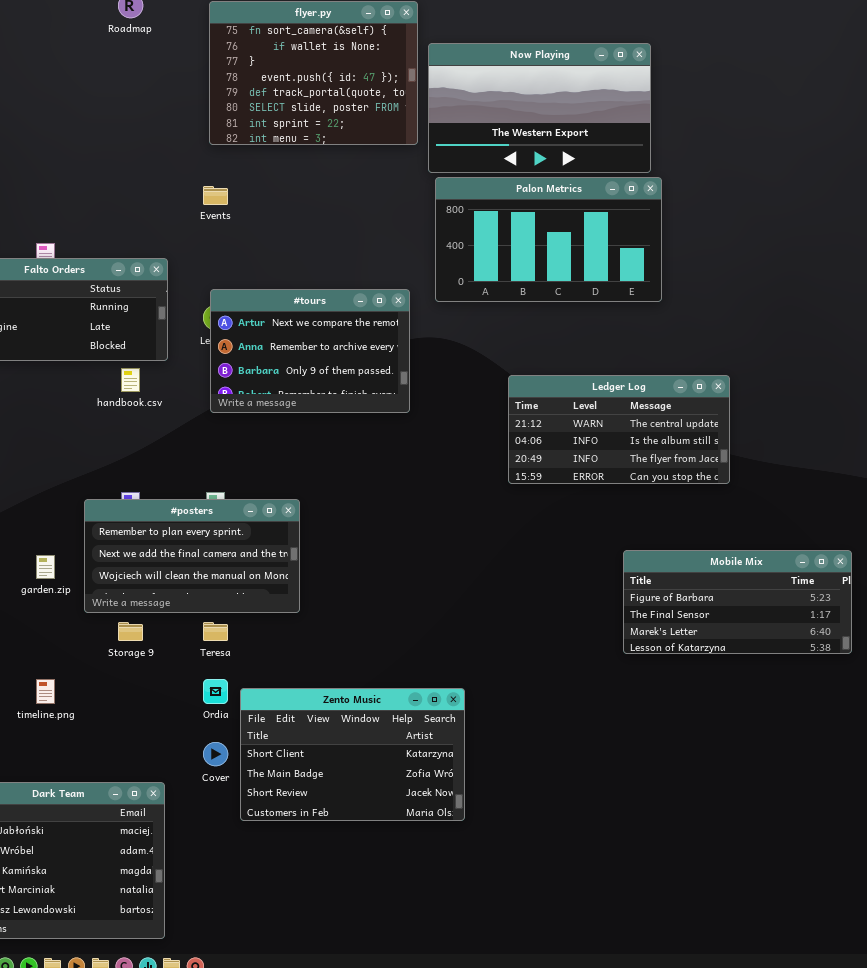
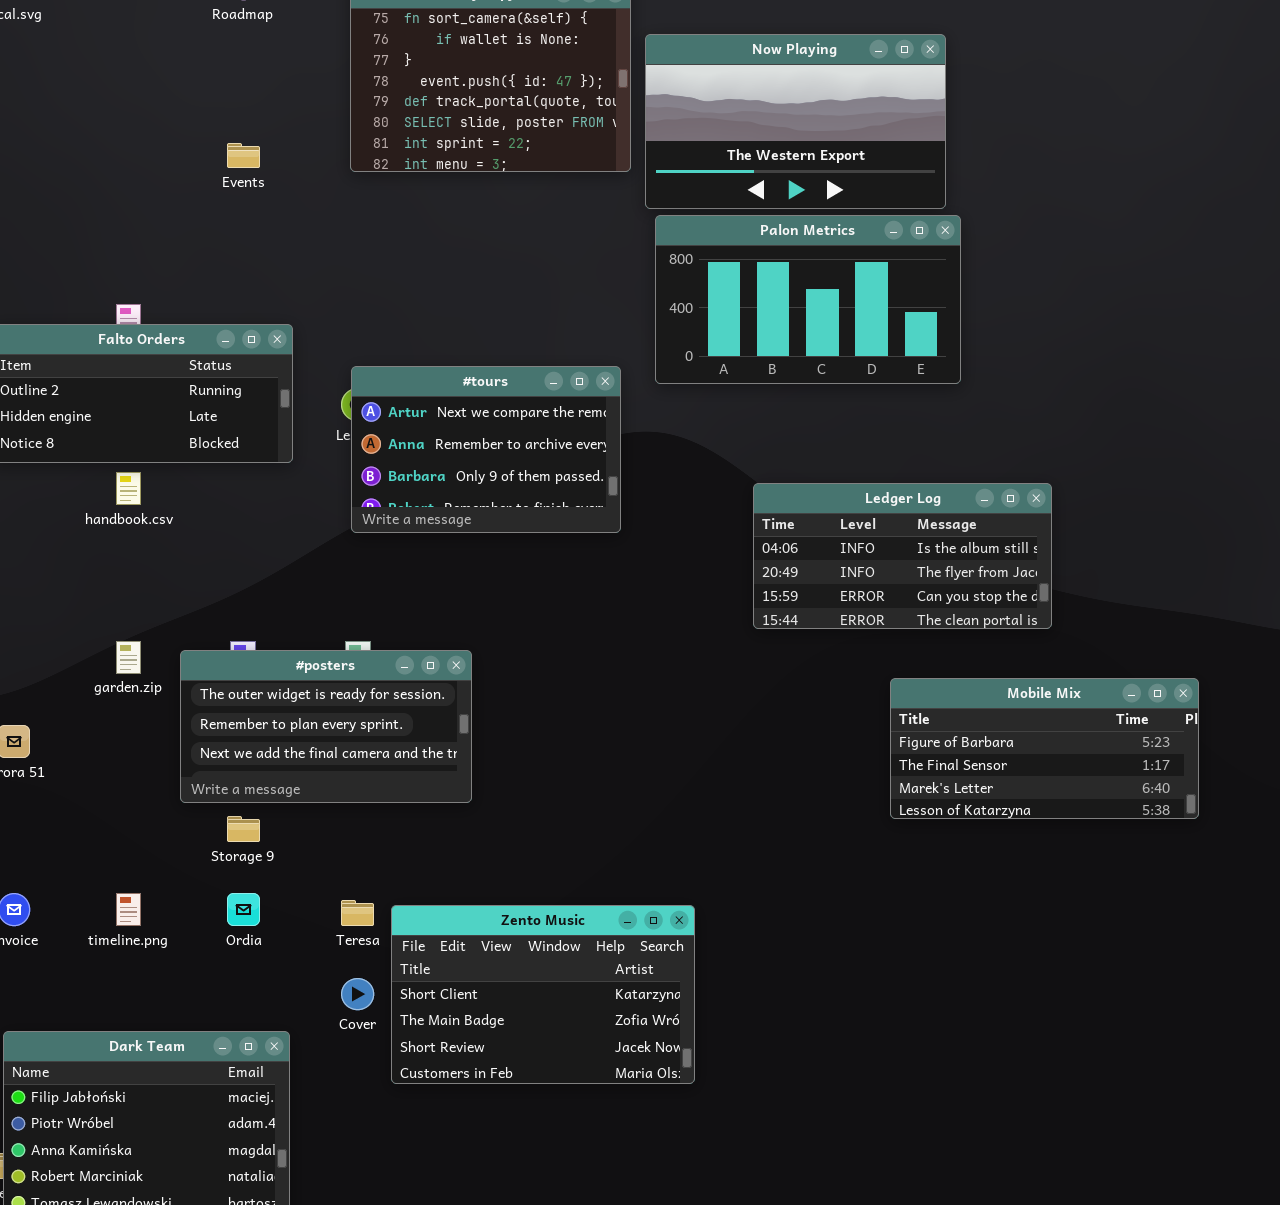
Events: [203,186,228,205] -> [227,143,260,168], moved
handbook.csv: [121,368,140,392] -> [116,472,141,505], moved
Ledger Log: [508,375,730,484] -> [753,483,1052,629], scrolled down 1 row
#posters: [84,499,300,613] -> [180,650,472,803], scrolled up 1 row
Mobile Mix: [623,550,852,654] -> [890,678,1199,819], moved
garden.zip: [36,555,55,579] -> [116,641,141,674], moved
Teresa: [203,622,228,641] -> [341,900,374,926], moved
Ordia: [203,679,228,704] -> [227,893,260,926], moved

